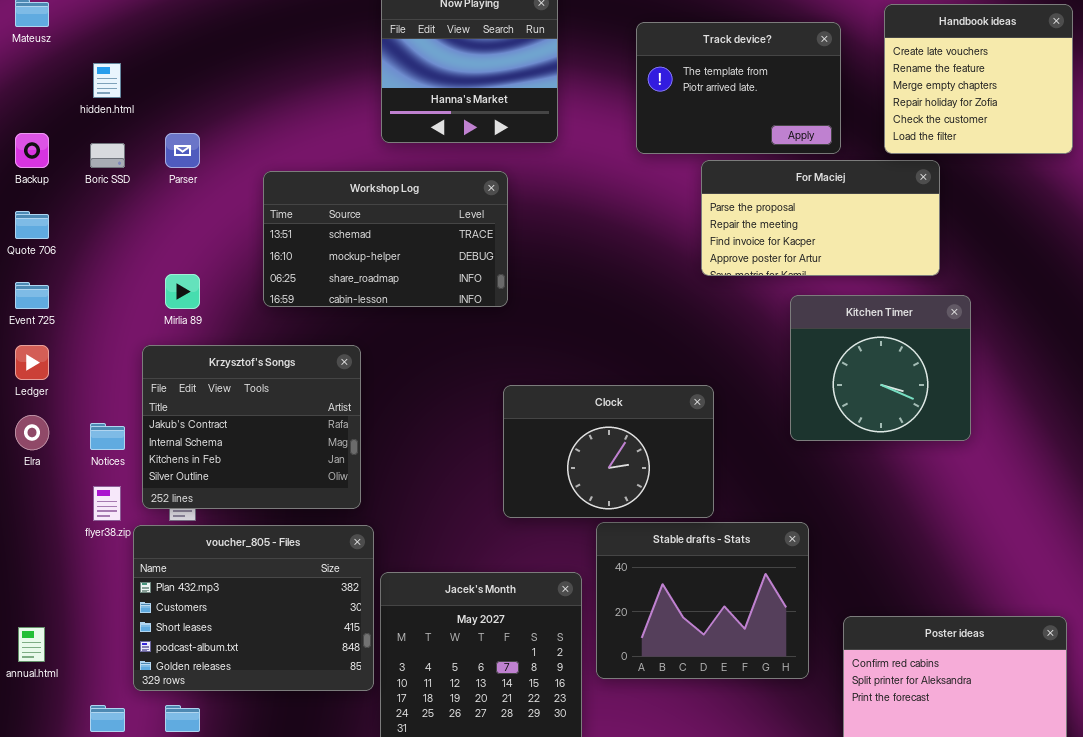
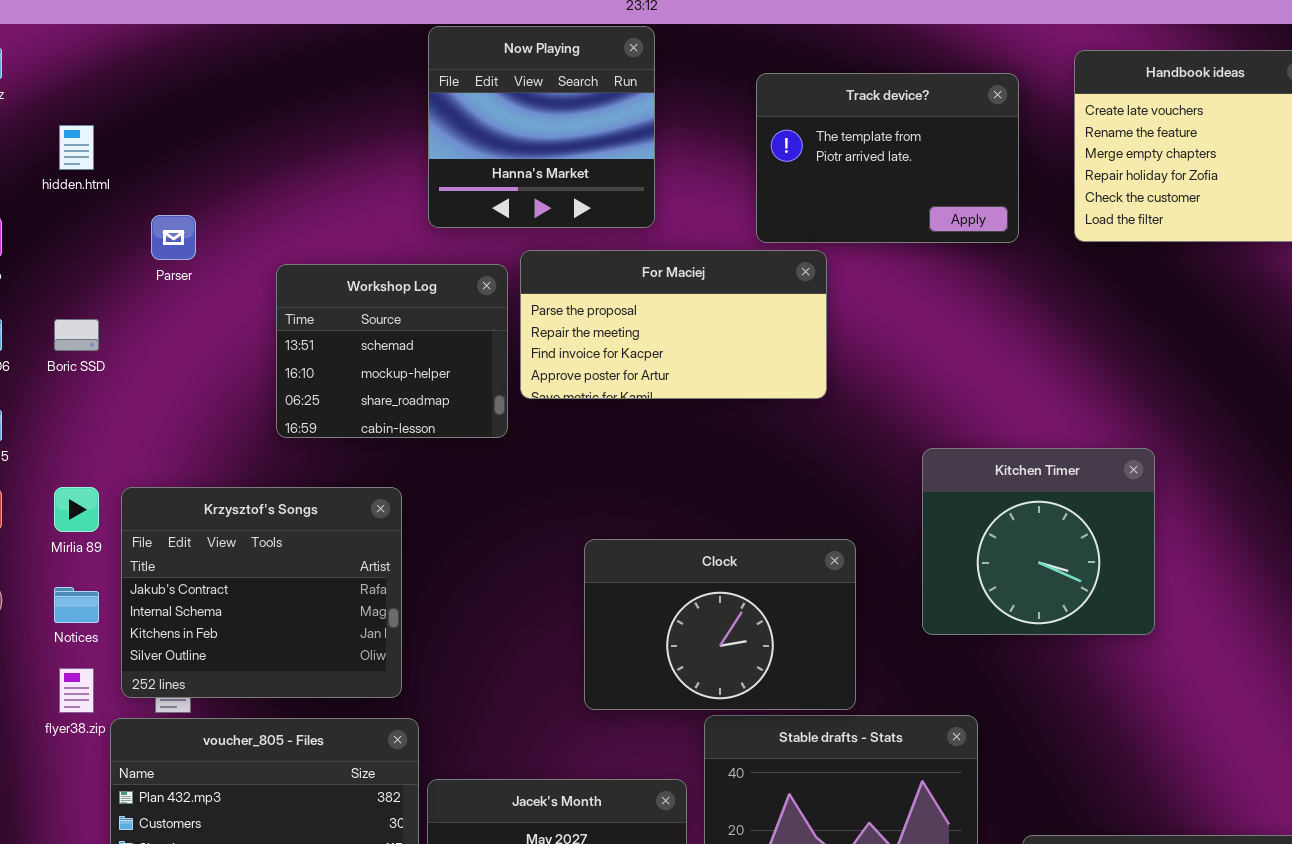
Boric SSD: [90,143,125,168] -> [54,319,99,351], moved
For Maciej: [701,160,940,276] -> [520,250,827,399], moved
Workshop Log: [263,171,508,307] -> [276,264,508,438], resized
Mirlia 89: [165,274,200,309] -> [54,487,99,532], moved
Kitchen Timer: [790,295,971,441] -> [922,448,1155,635], moved

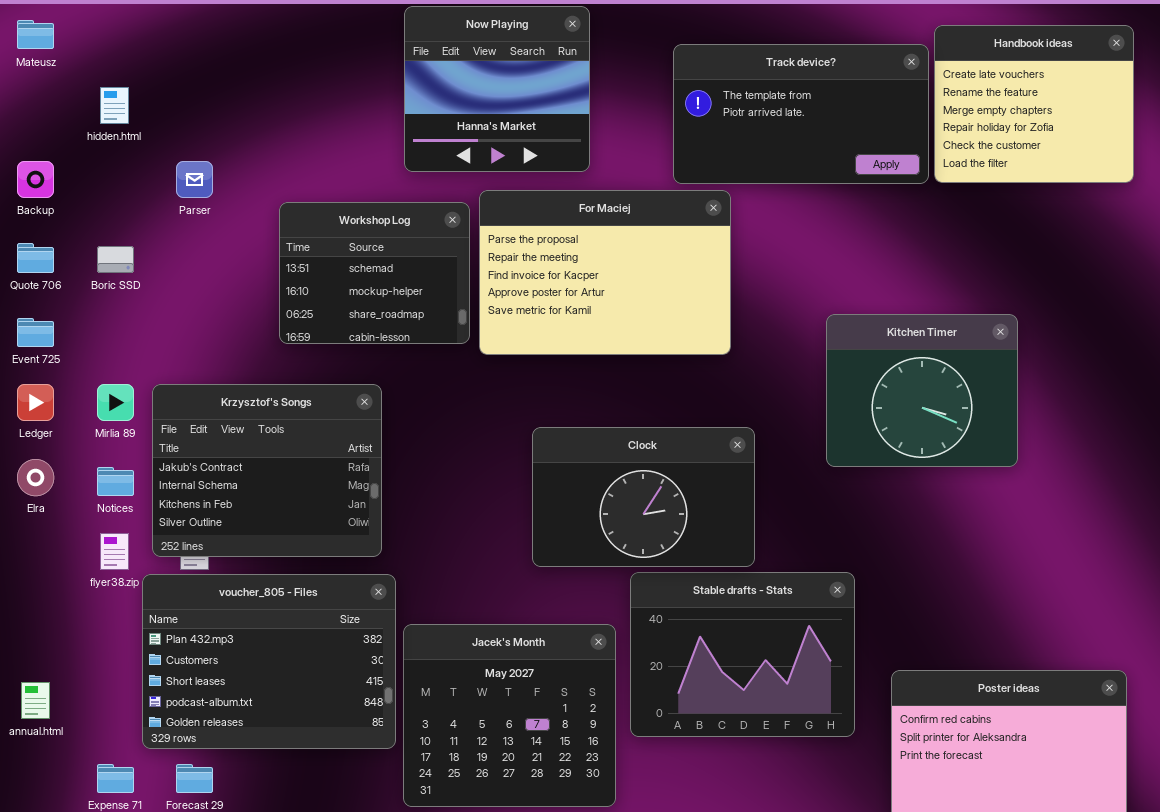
Track device?: [756,73,1019,243] -> [673,44,929,184], resized
For Maciej: [520,250,827,399] -> [479,190,731,355], resized
Kitchen Timer: [922,448,1155,635] -> [826,314,1018,467], moved

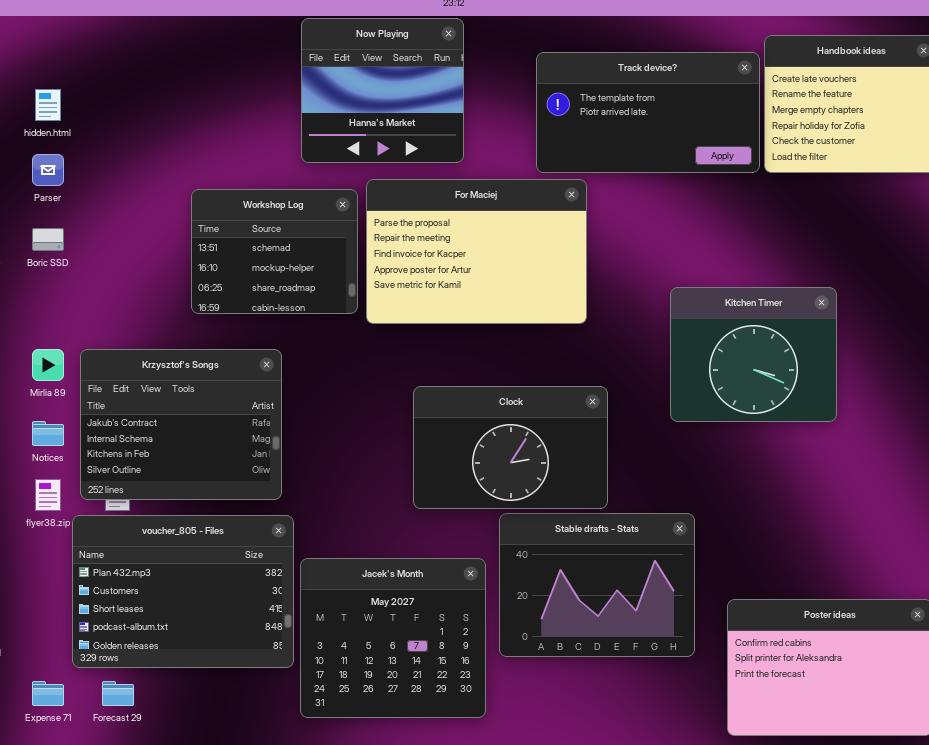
Parser: [176,161,213,198] -> [32,154,64,186], moved

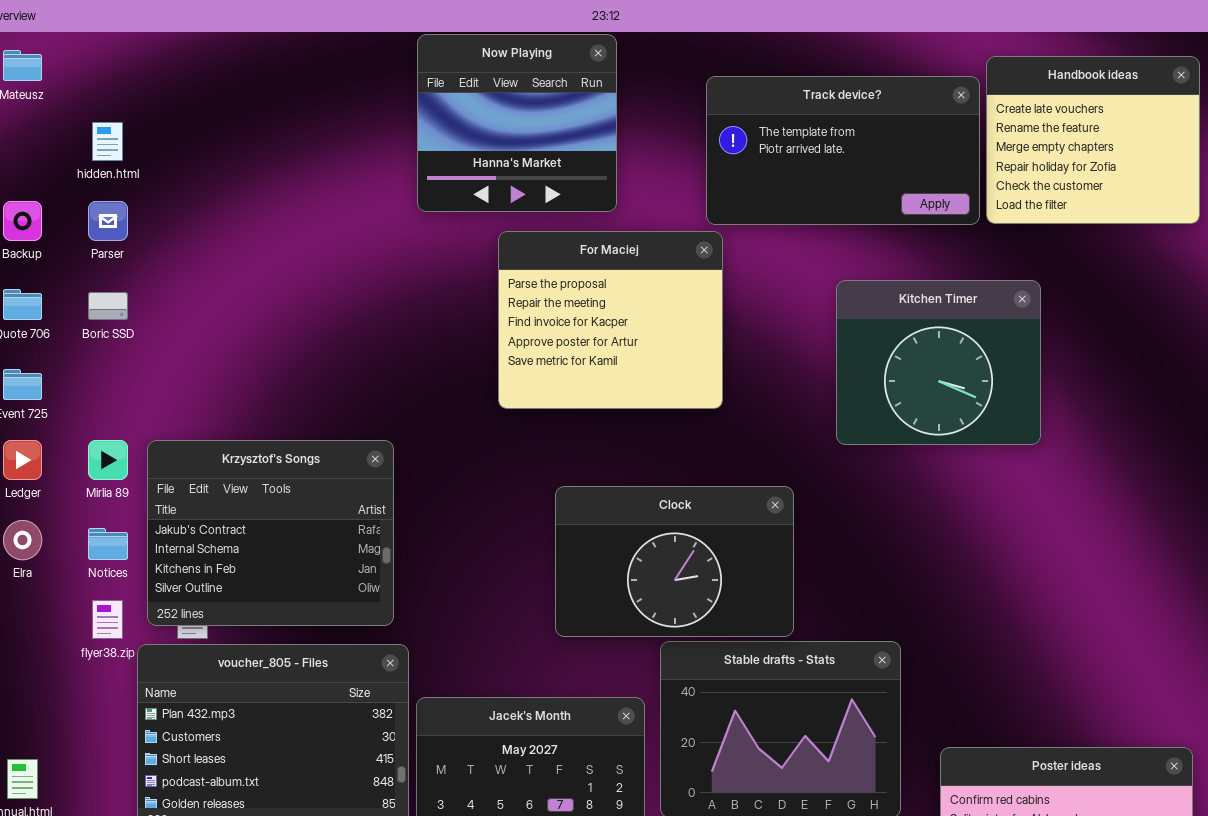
For Maciej: [366,179,587,324] -> [498,231,723,409], resized
Workshop Log: [191,189,358,314] -> none, closed
Kitchen Timer: [670,287,837,422] -> [836,280,1041,445], moved

